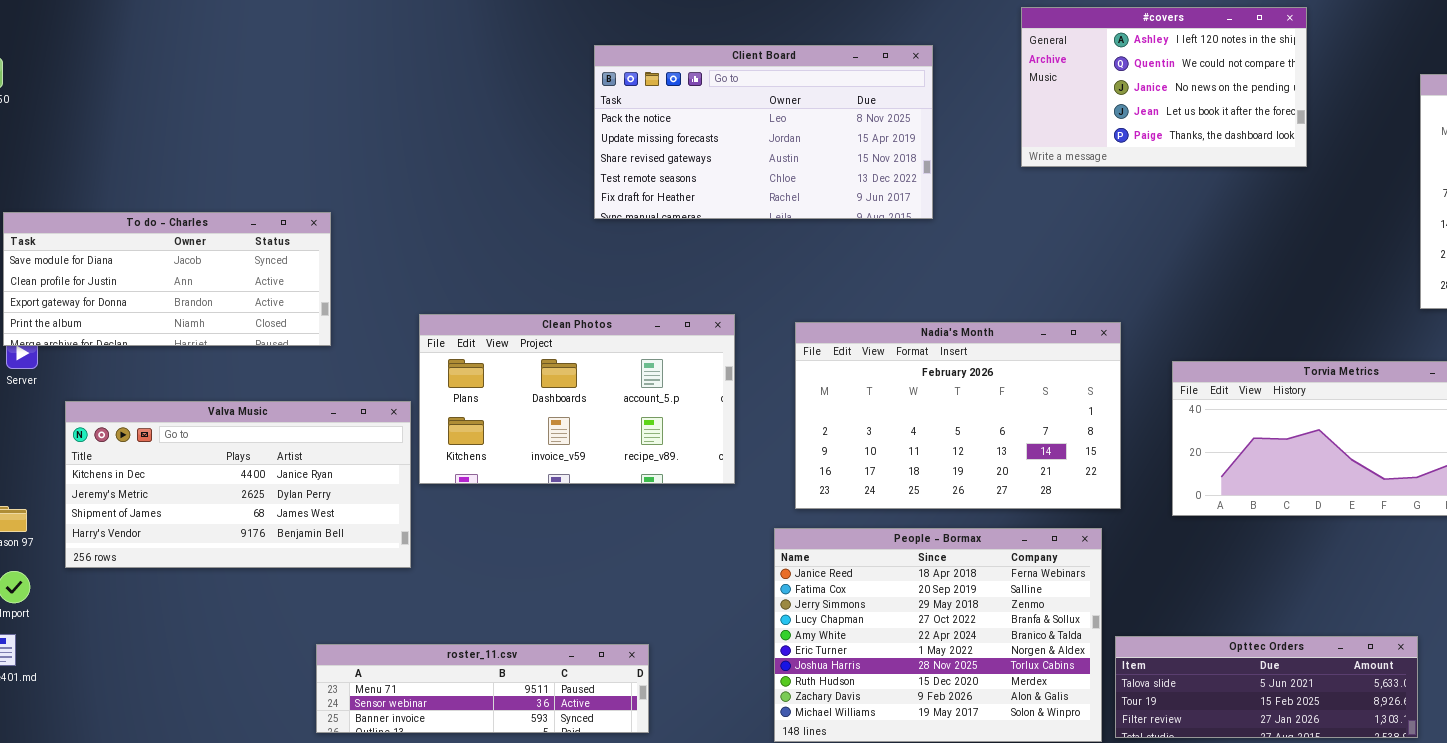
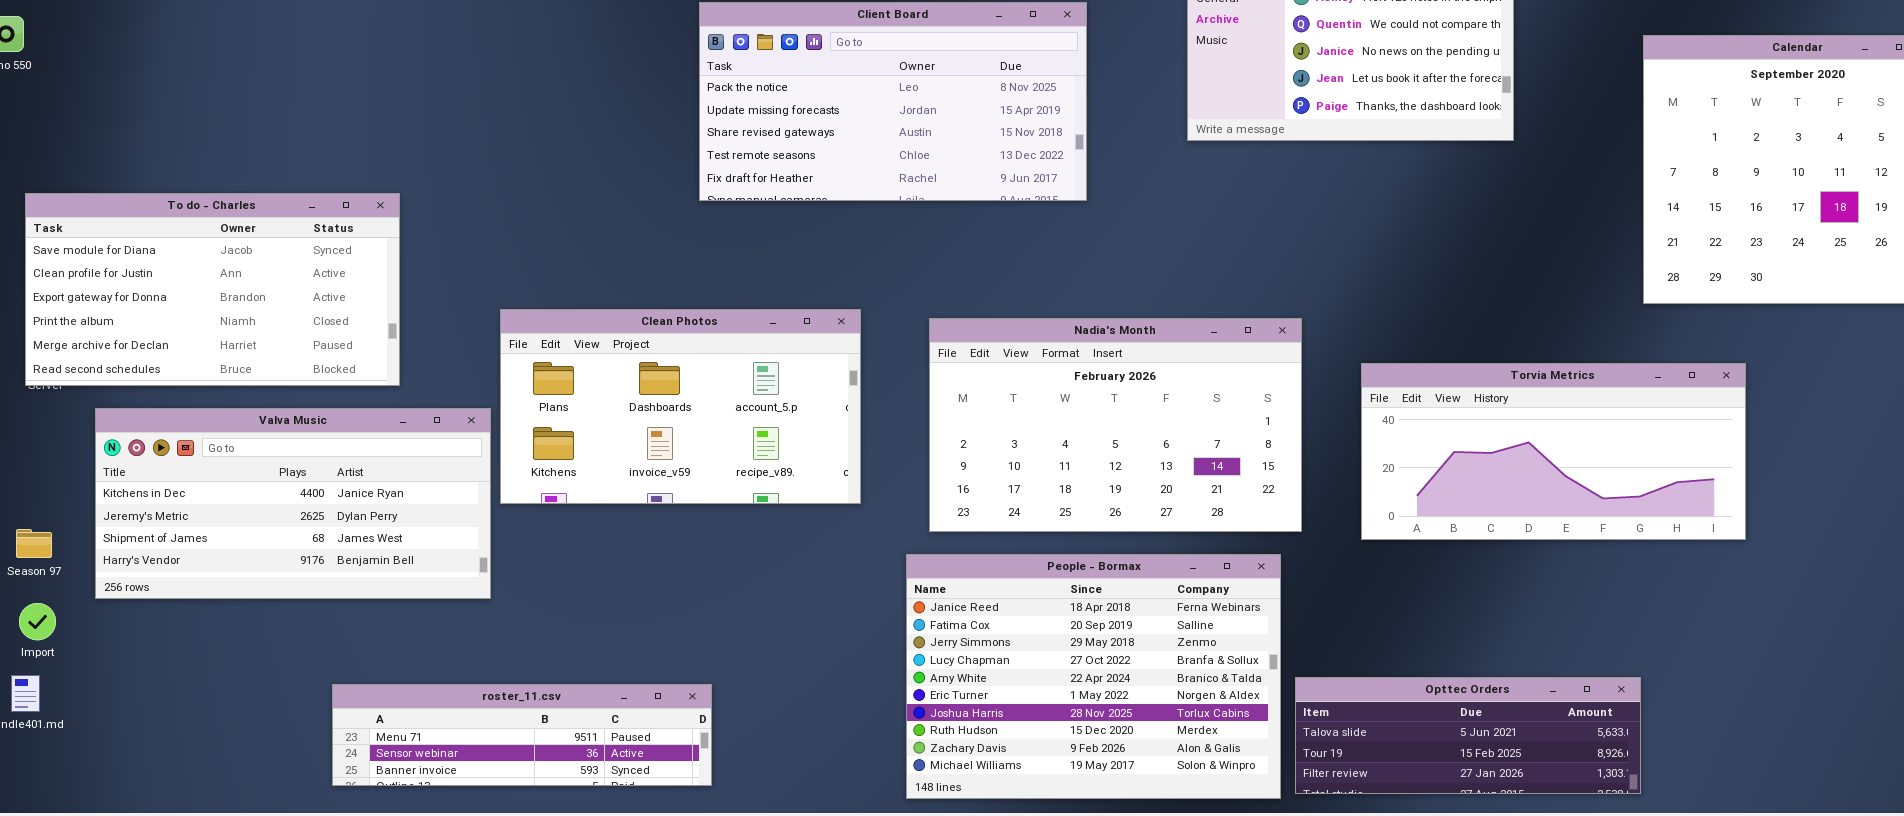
To do - Charles: [3,212,331,346] -> [25,193,400,386], resized
roster_11.csv: [316,644,649,733] -> [332,684,712,786], moved

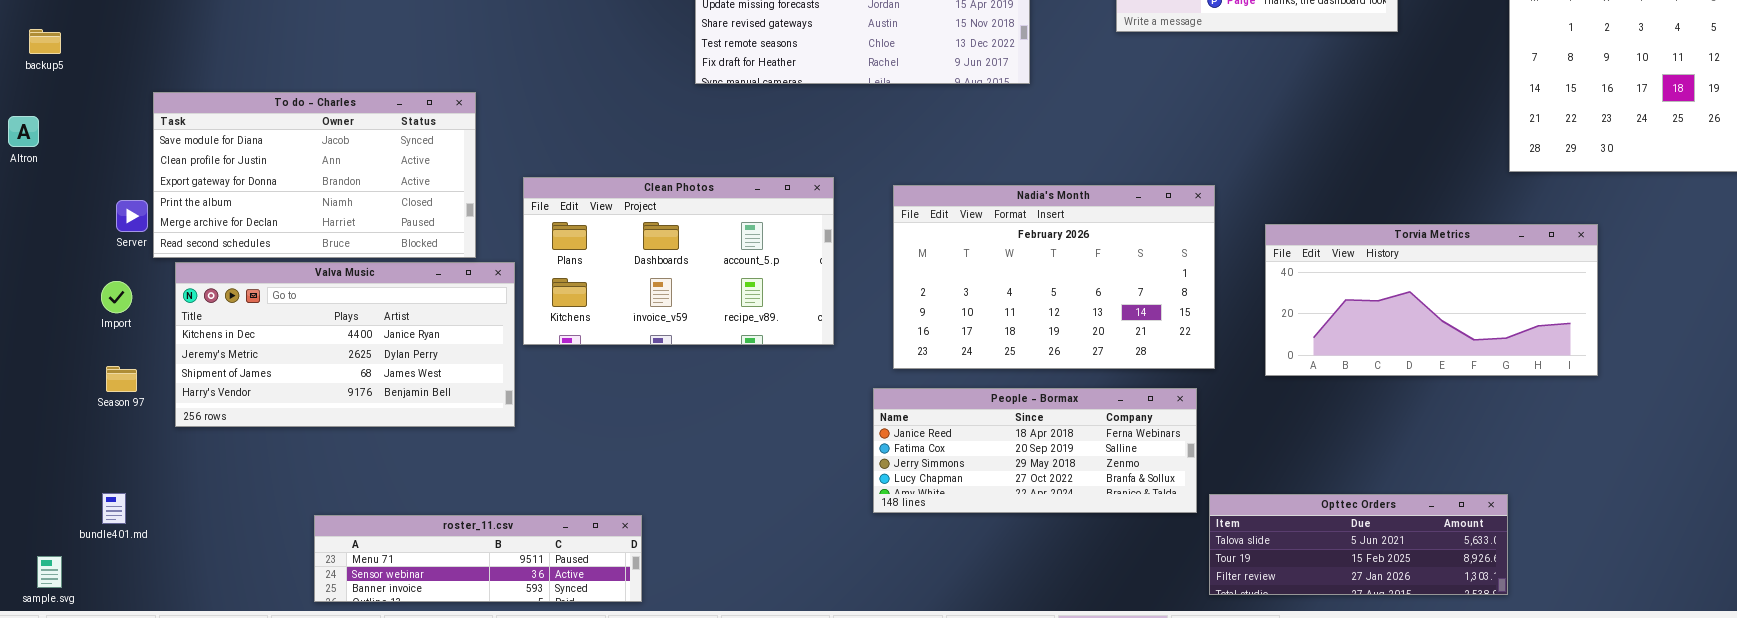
To do - Charles: [25,193,400,386] -> [153,92,476,258], moved
People - Bormax: [906,554,1281,799] -> [873,388,1197,513], resized
Import: [19,603,56,640] -> [101,281,132,313], moved
roster_11.csv: [332,684,712,786] -> [314,515,642,602], moved

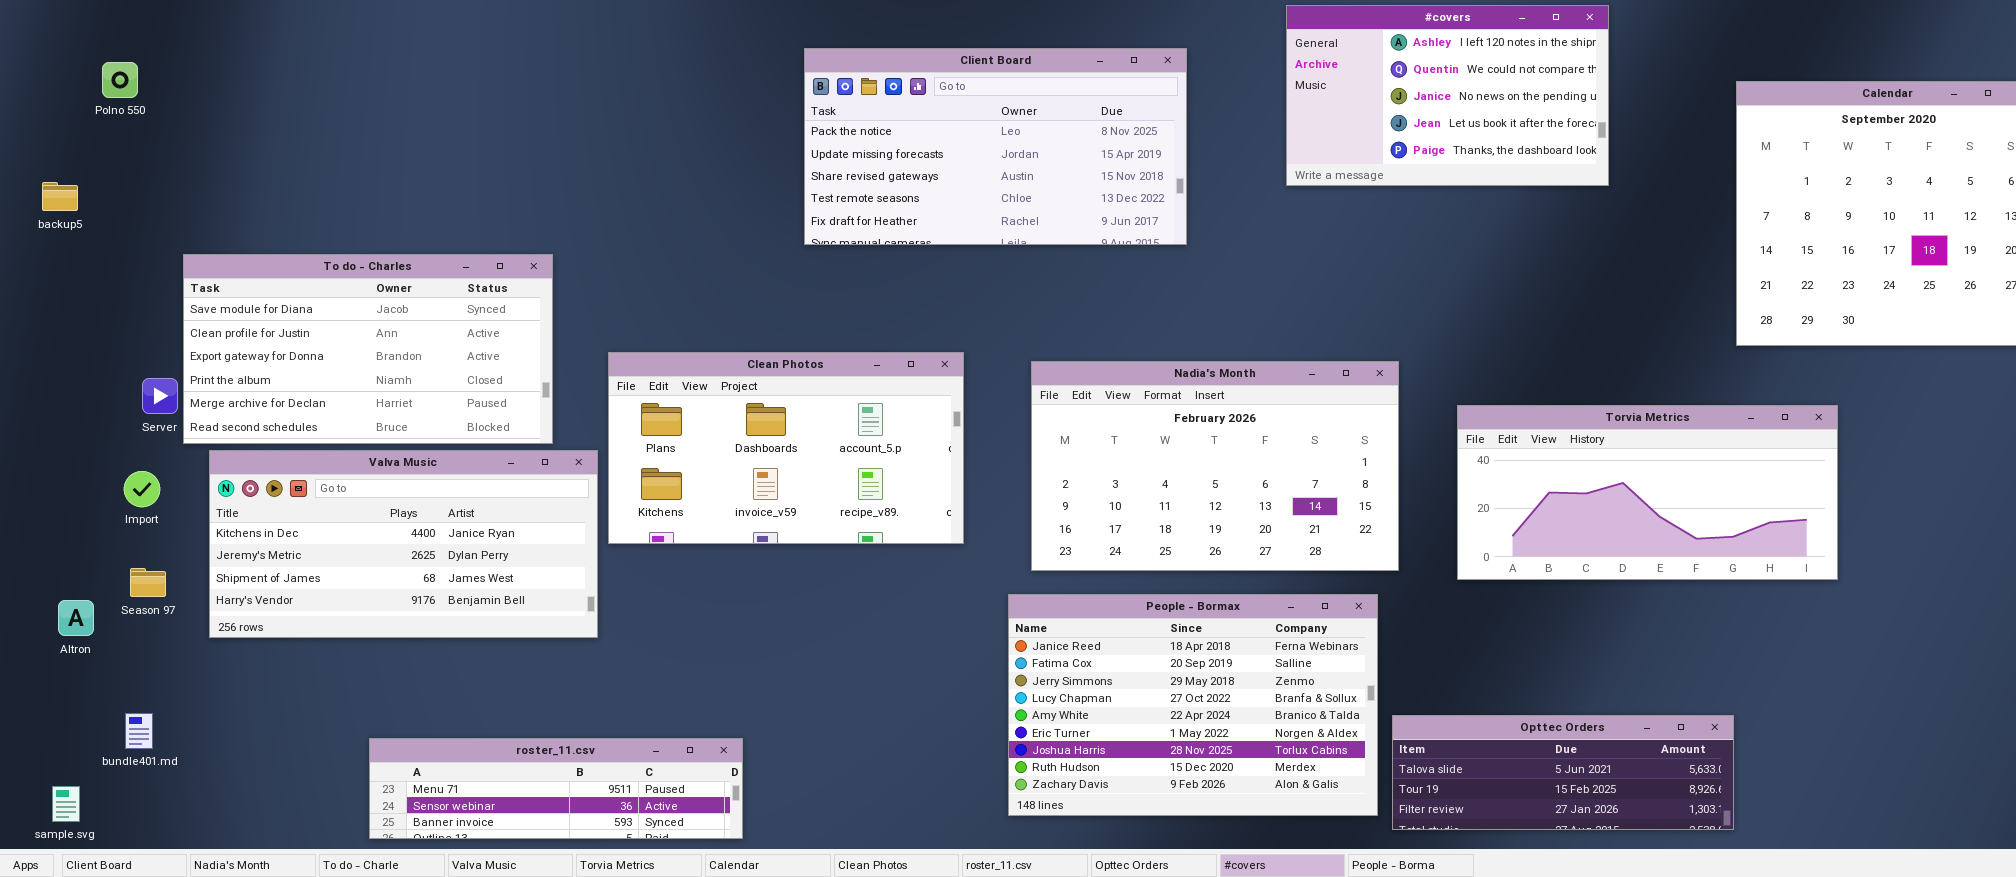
Altron: [8,116,39,147] -> [58,600,94,636], moved
People - Bormax: [873,388,1197,513] -> [1008,594,1378,816], resized

